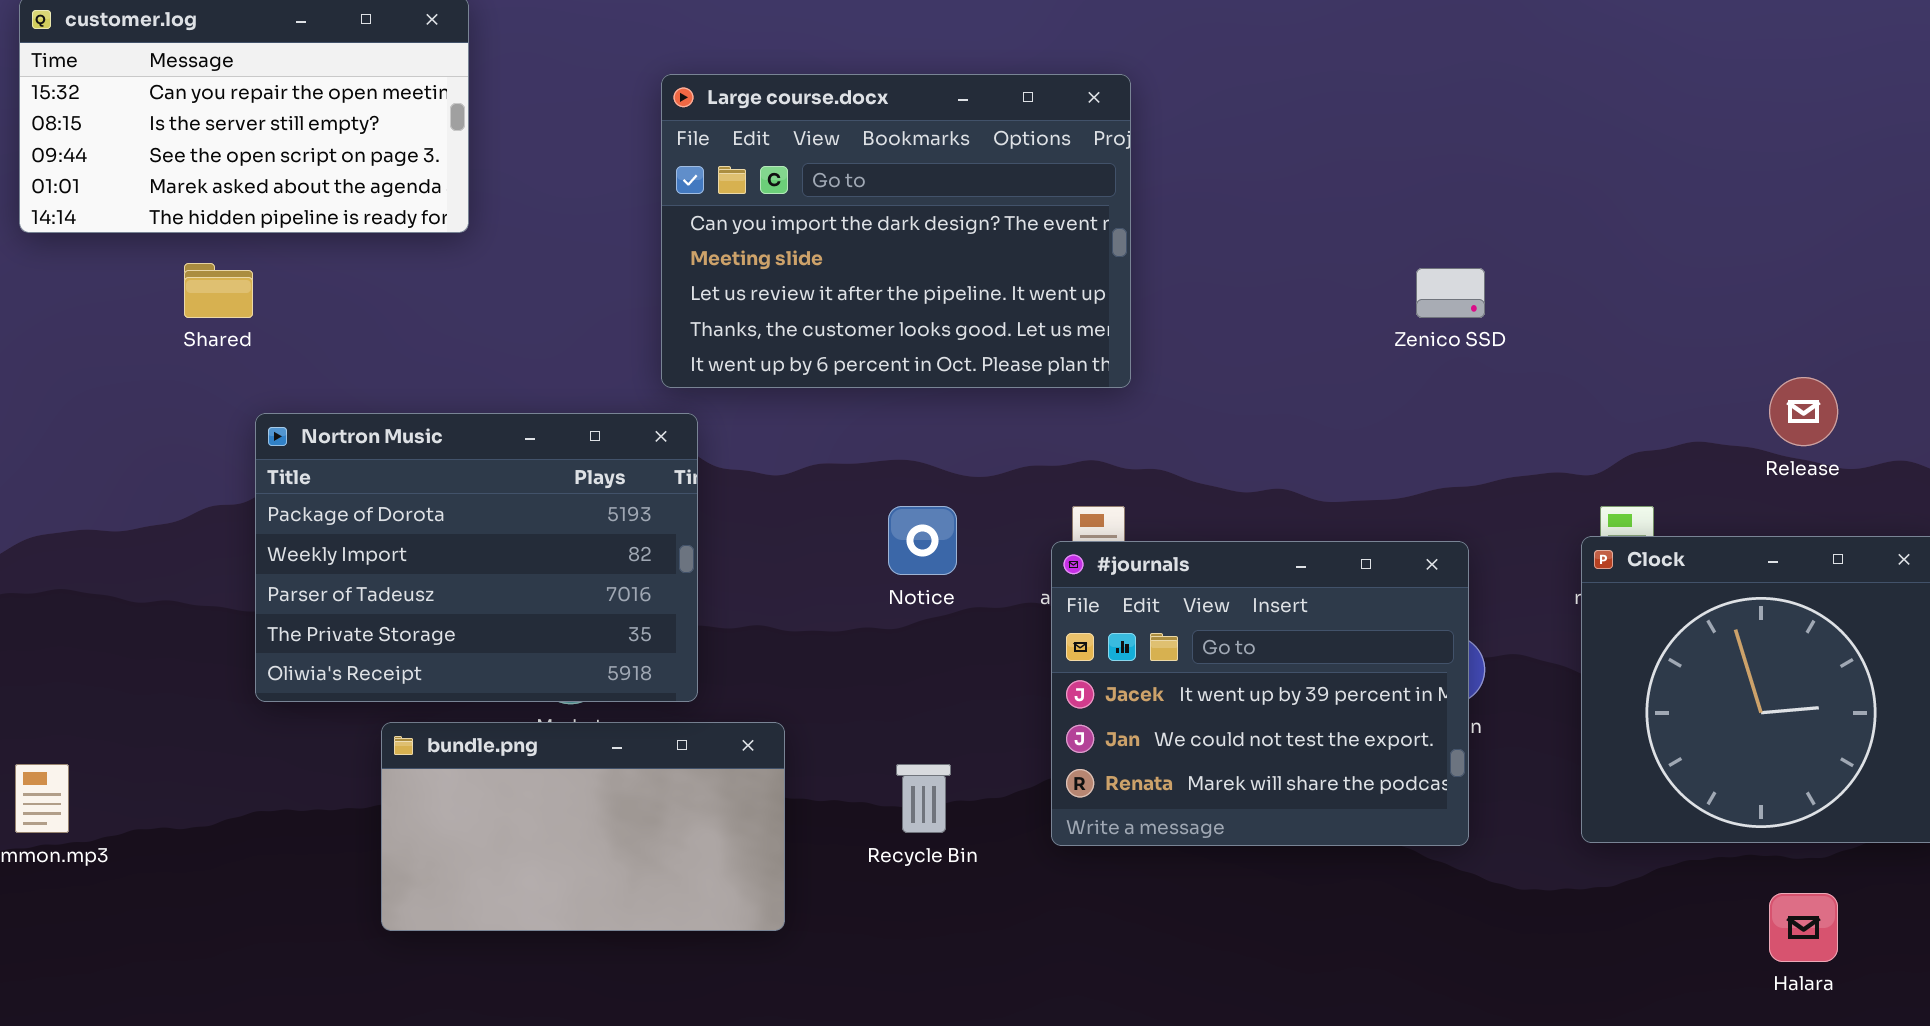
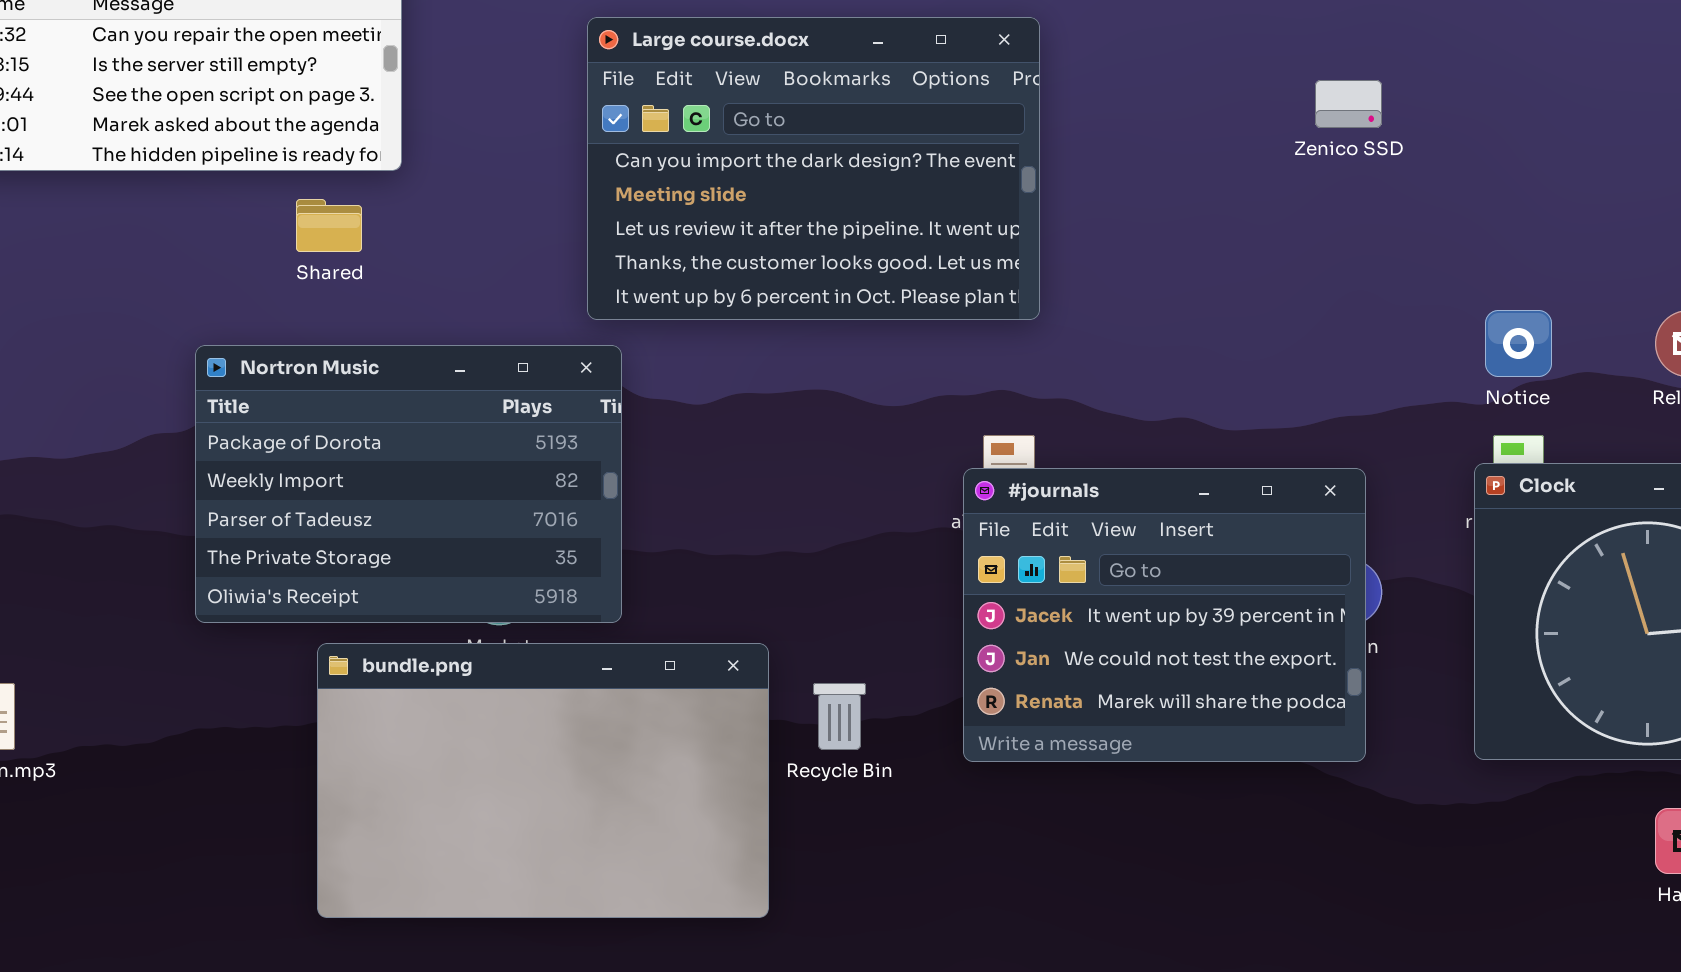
Shared: [184,263,253,318] -> [296,199,362,252], moved
Zenico SSD: [1416,268,1485,318] -> [1315,80,1382,128], moved
Notice: [888,506,957,575] -> [1485,310,1552,377], moved
bundle.png: [381,722,785,931] -> [317,643,769,918], resized

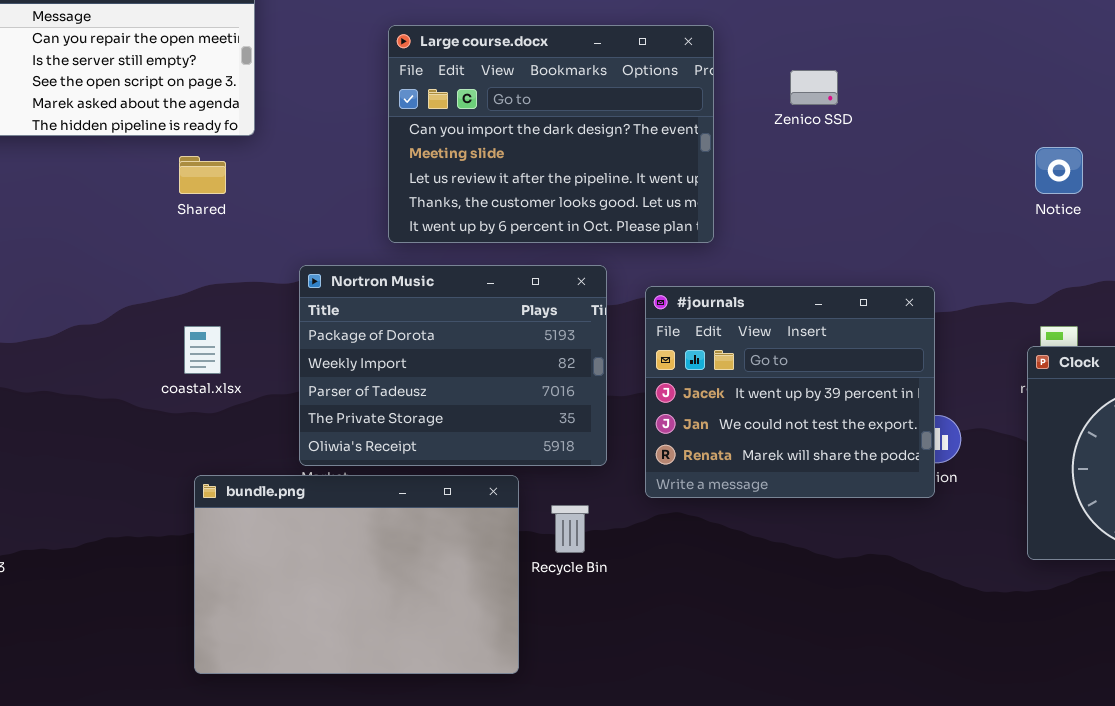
Zenico SSD: [1315,80,1382,128] -> [790,70,838,105], moved
Notice: [1485,310,1552,377] -> [1035,147,1083,194], moved
Nortron Music: [195,345,622,623] -> [299,265,607,466], moved
#journals: [963,468,1366,762] -> [645,286,935,498], moved

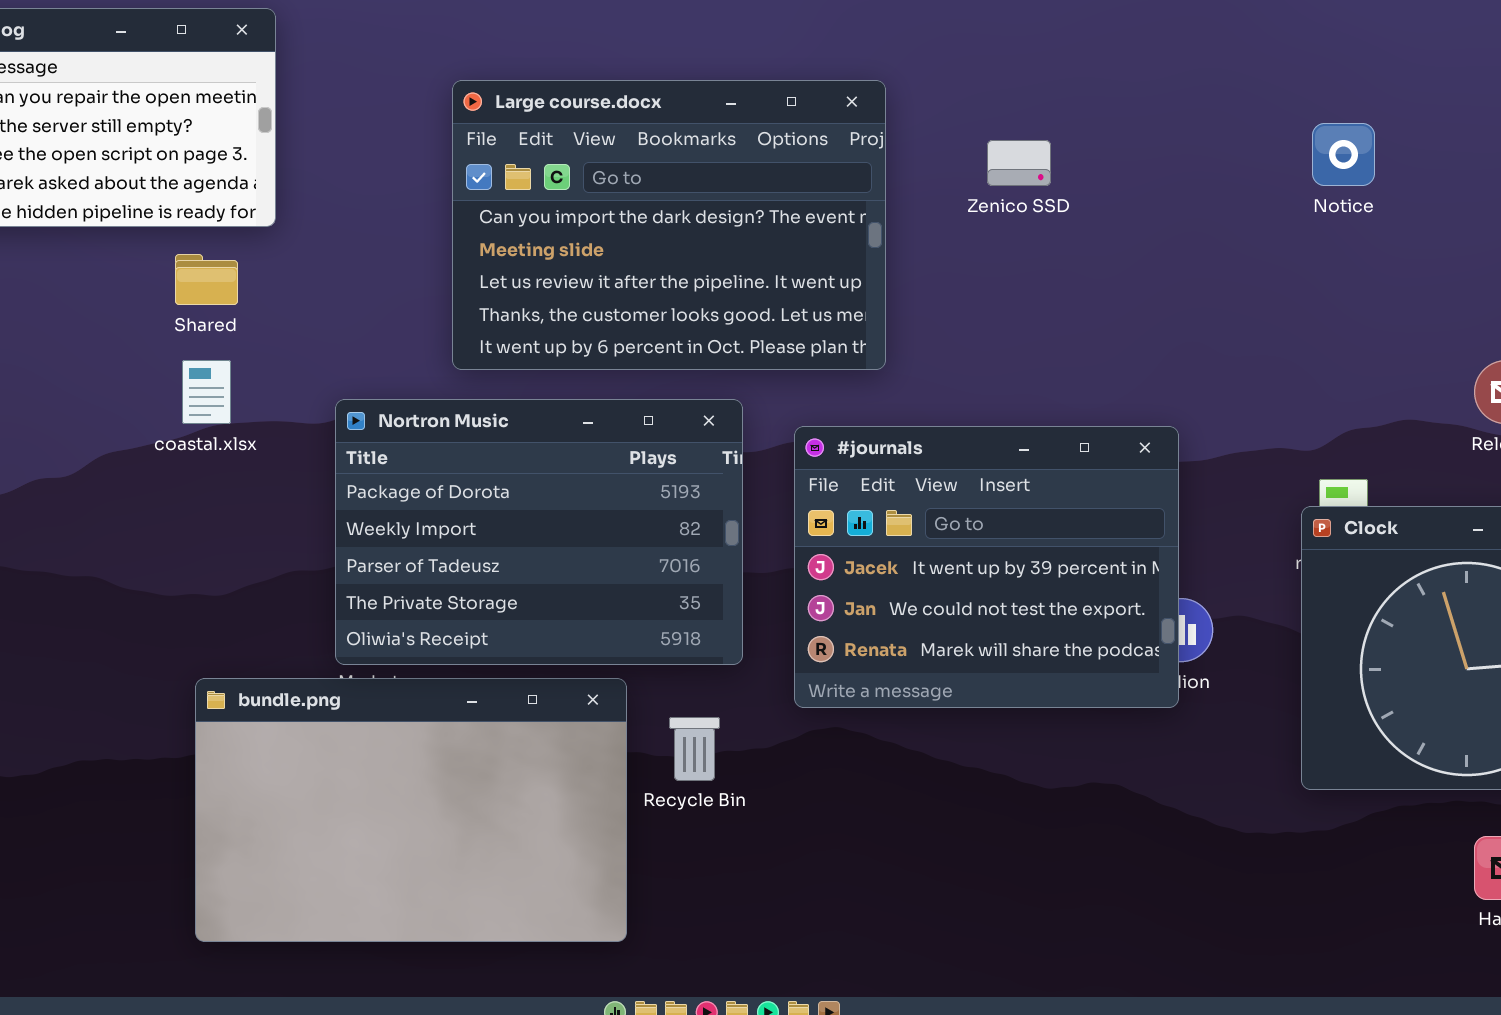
Notice: [1035,147,1083,194] -> [1312,123,1375,186], moved
coastal.xlsx: [184,326,221,374] -> [182,360,231,424], moved

